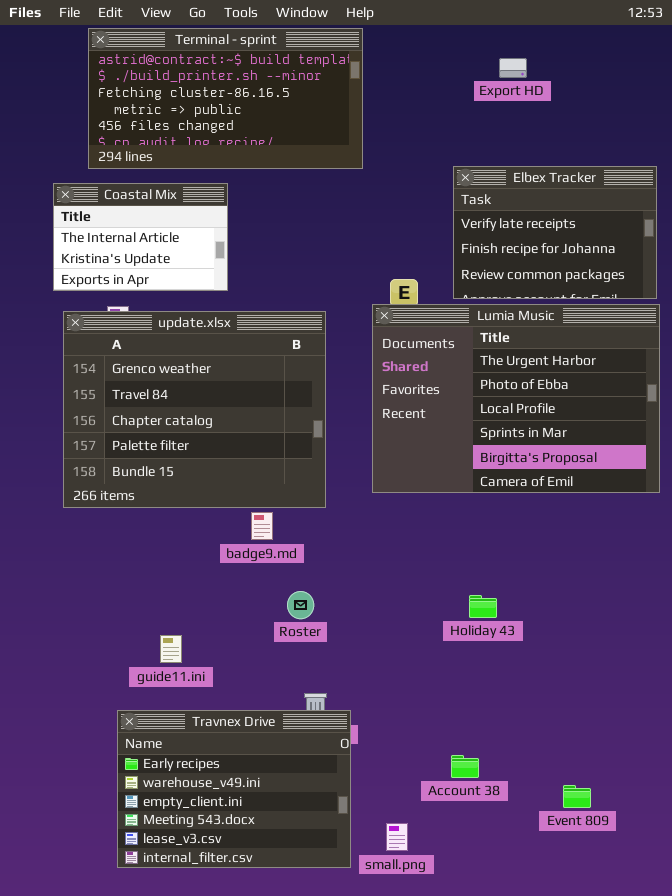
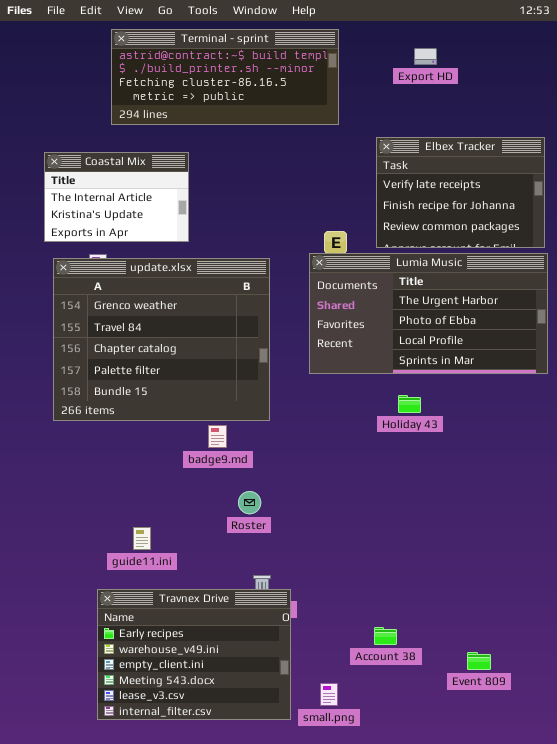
Terminal - sprint: [88,28,363,169] -> [111,29,339,125], moved, resized
Lumia Music: [372,304,660,493] -> [309,253,548,374], resized
Holiday 43: [469,595,497,618] -> [398,395,421,413], moved

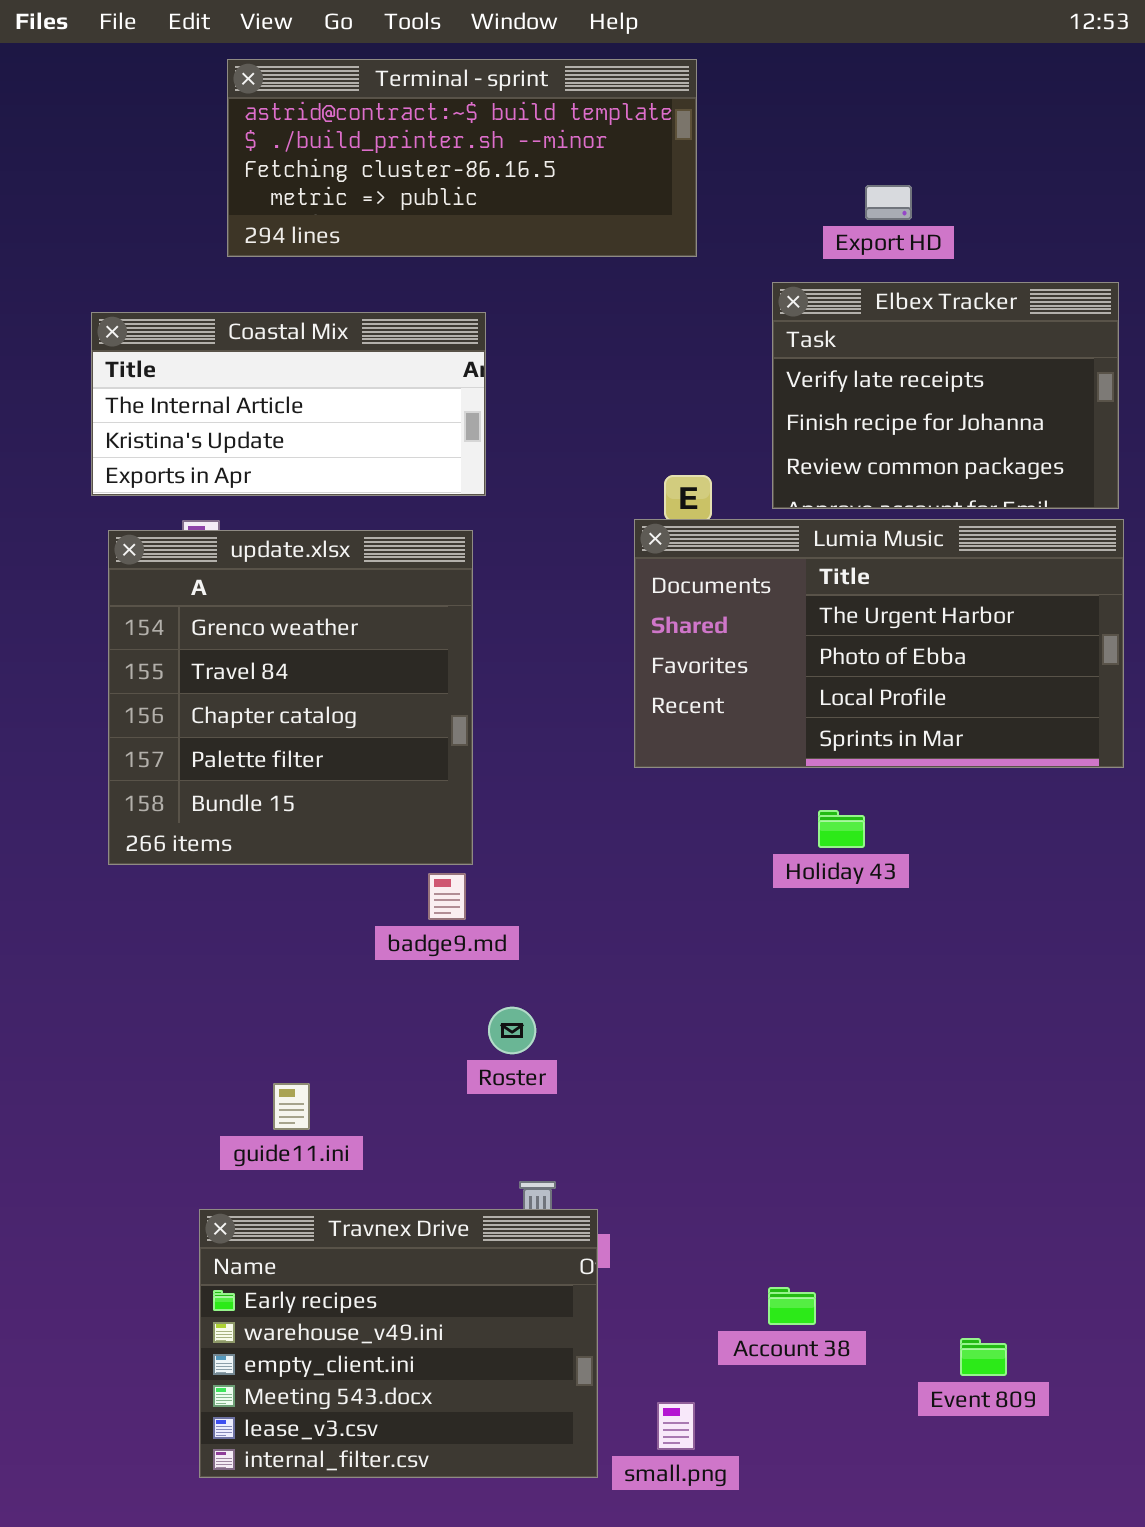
Export HD: [414,48,437,65] -> [865,185,912,220], moved
Coastal Mix: [44,152,189,242] -> [91,312,486,496], resized
update.xlsx: [53,258,270,421] -> [108,530,473,865], resized

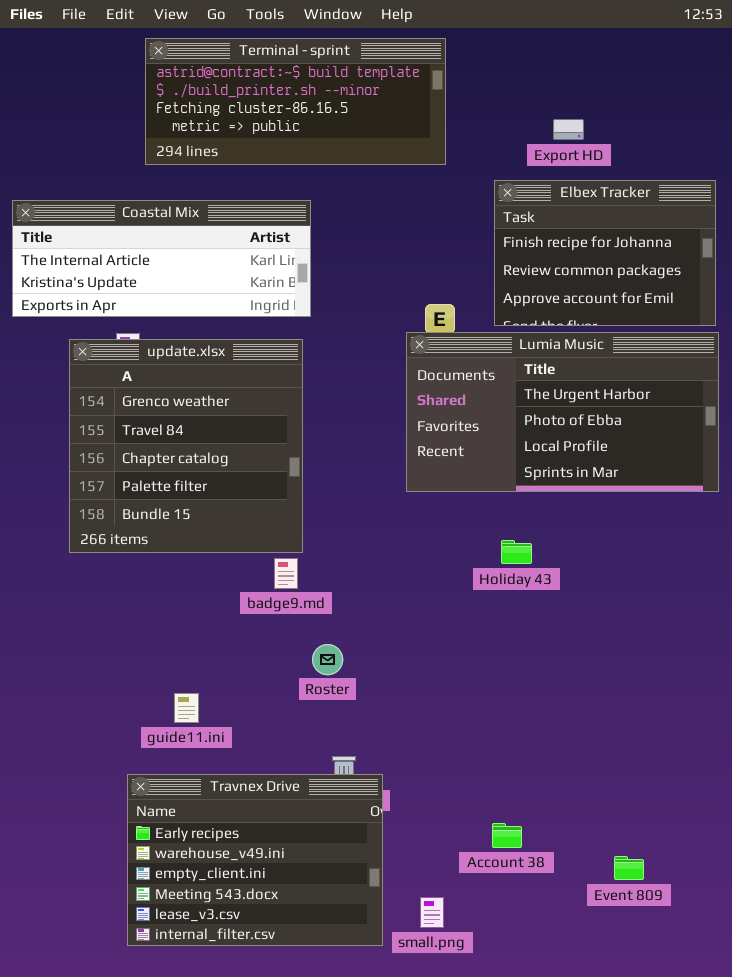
Elbex Tracker: [772,282,1119,509] -> [494,180,716,326], scrolled down 1 row
Coastal Mix: [91,312,486,496] -> [12,200,311,317], resized
Holiday 43: [818,810,865,848] -> [501,540,532,564], moved

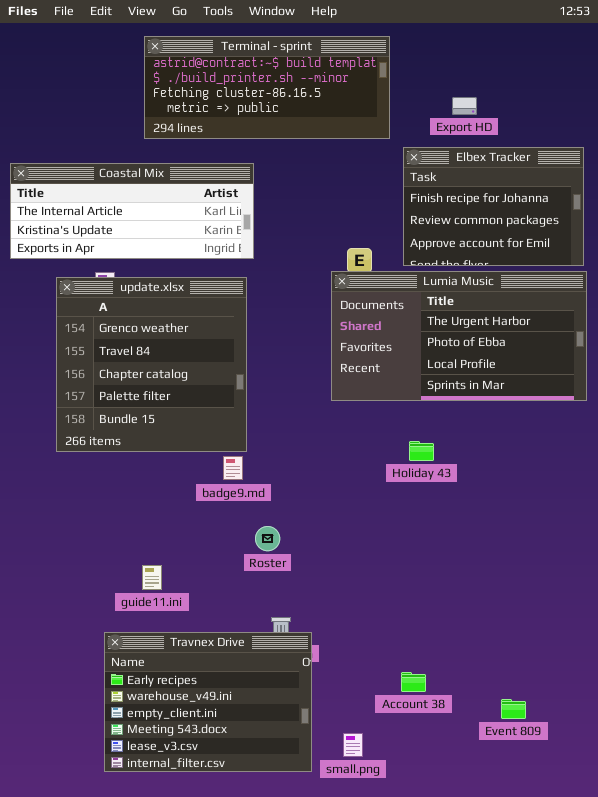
Terminal - sprint: [145,38,446,165] -> [144,36,390,139], moved

